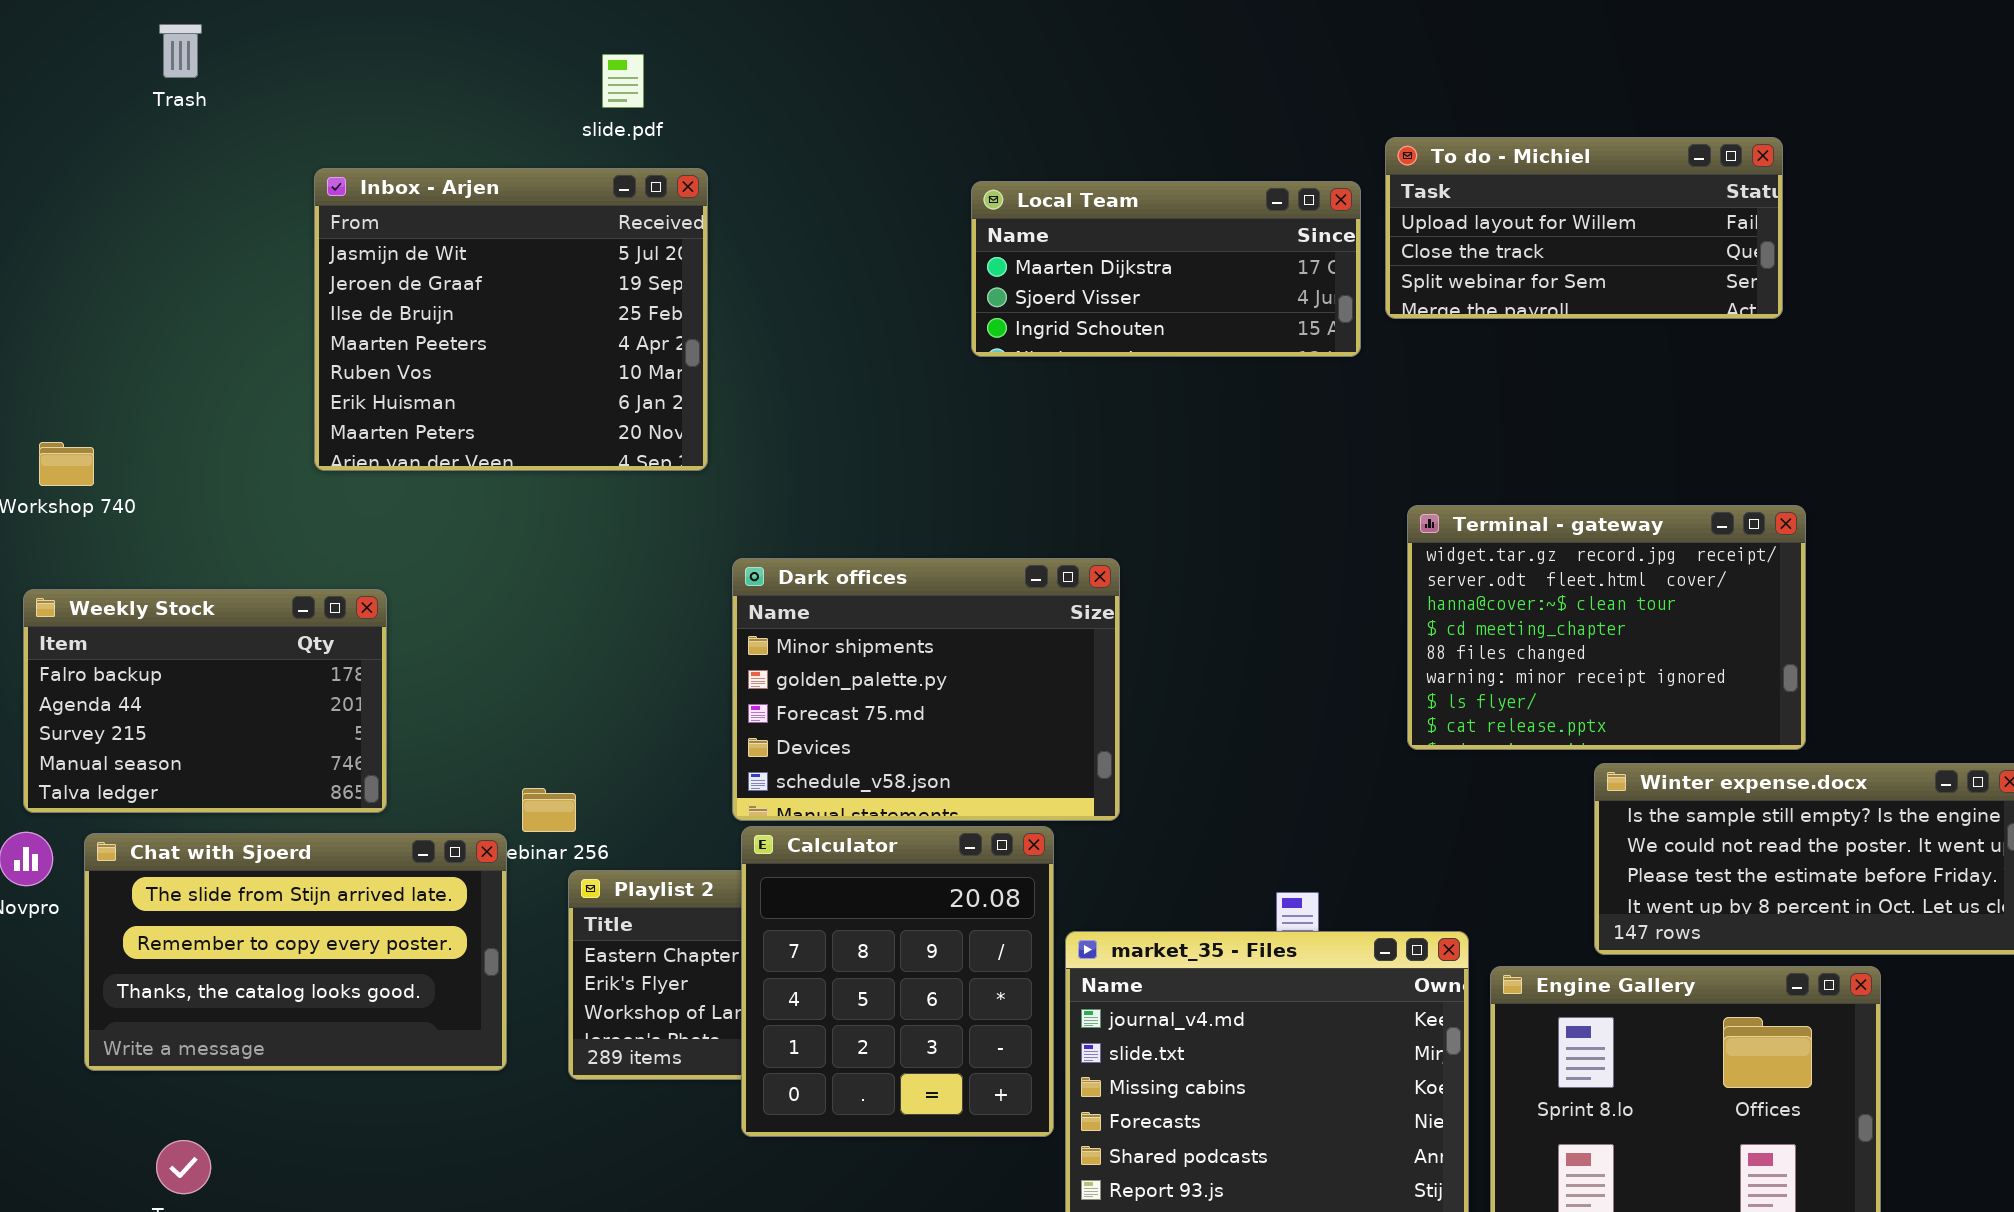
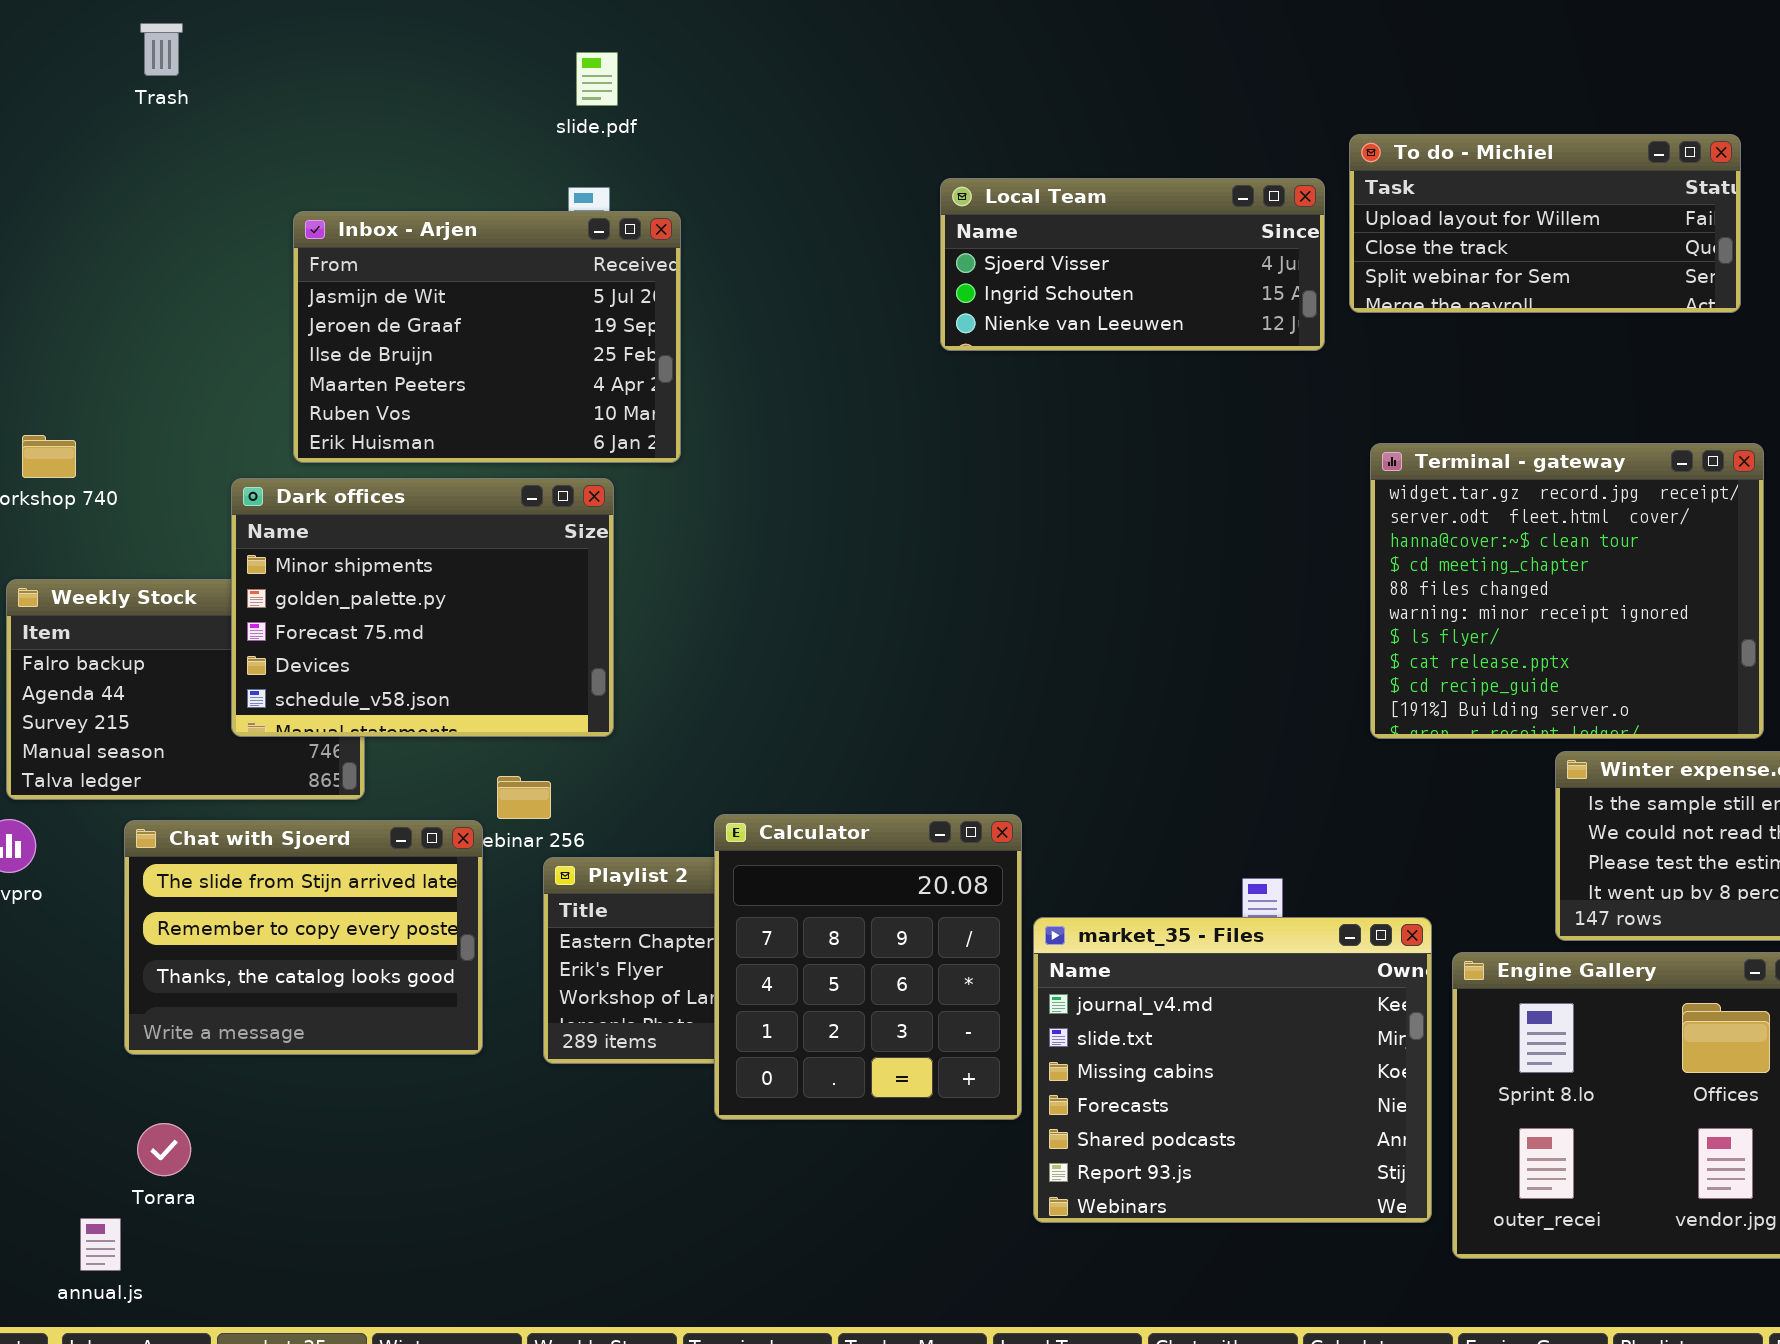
Inbox - Arjen: [314,168,708,471] -> [293,211,681,463], resized
Local Team: [971,181,1361,357] -> [940,178,1325,351], scrolled down 1 row
Terminal - gateway: [1407,505,1806,750] -> [1370,443,1764,739], resized
Dark offices: [732,558,1120,821] -> [231,478,614,737], moved
Chat with Sjoerd: [84,833,507,1071] -> [124,820,483,1055], resized

